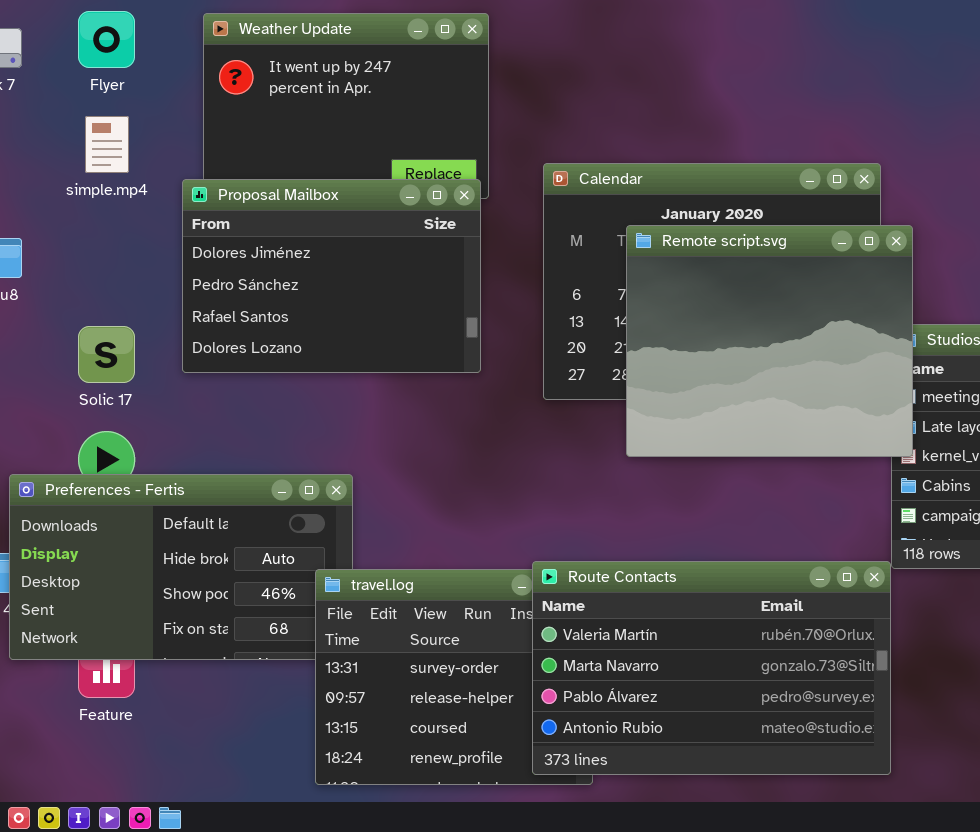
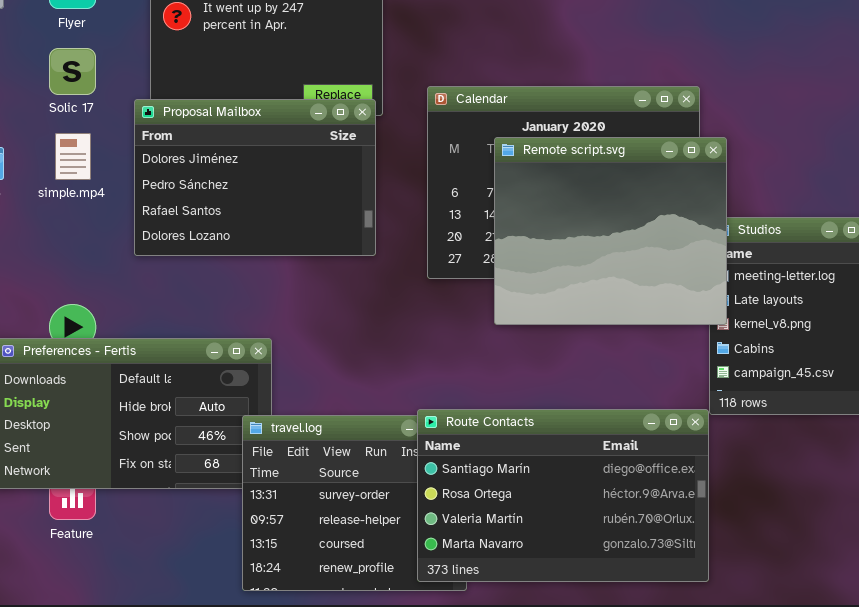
simple.mp4: [85,116,129,173] -> [55,133,91,180], moved
Solic 17: [78,326,135,383] -> [49,48,96,95], moved
Route Contacts: [532,561,891,775] -> [417,409,709,582], scrolled up 2 rows

